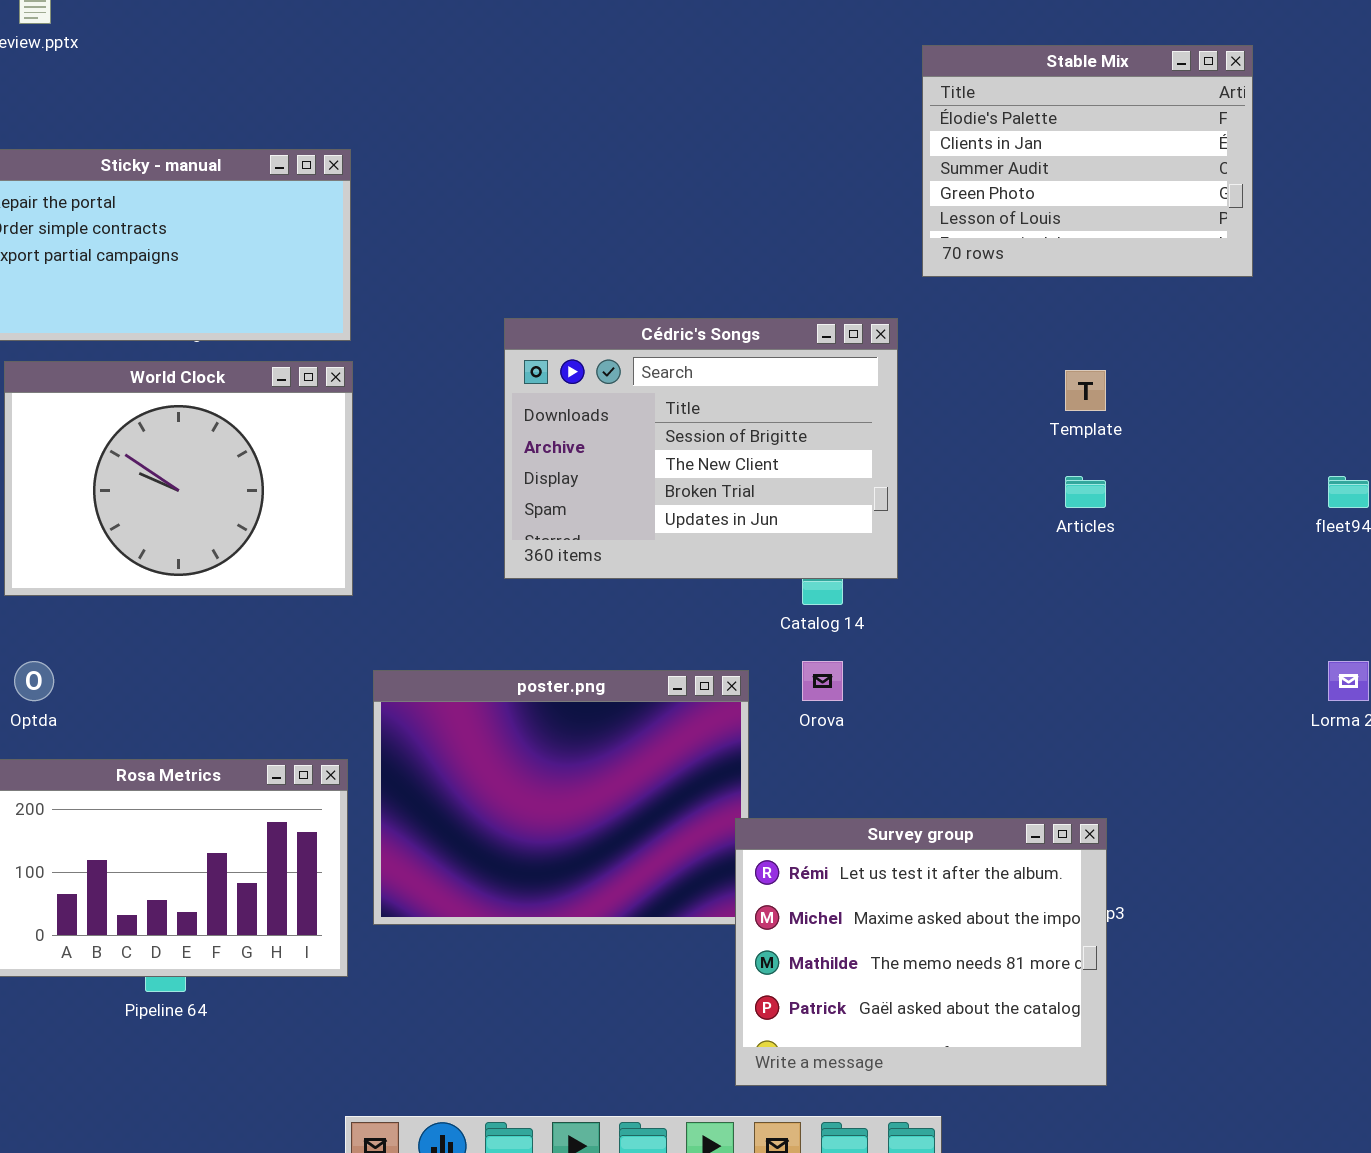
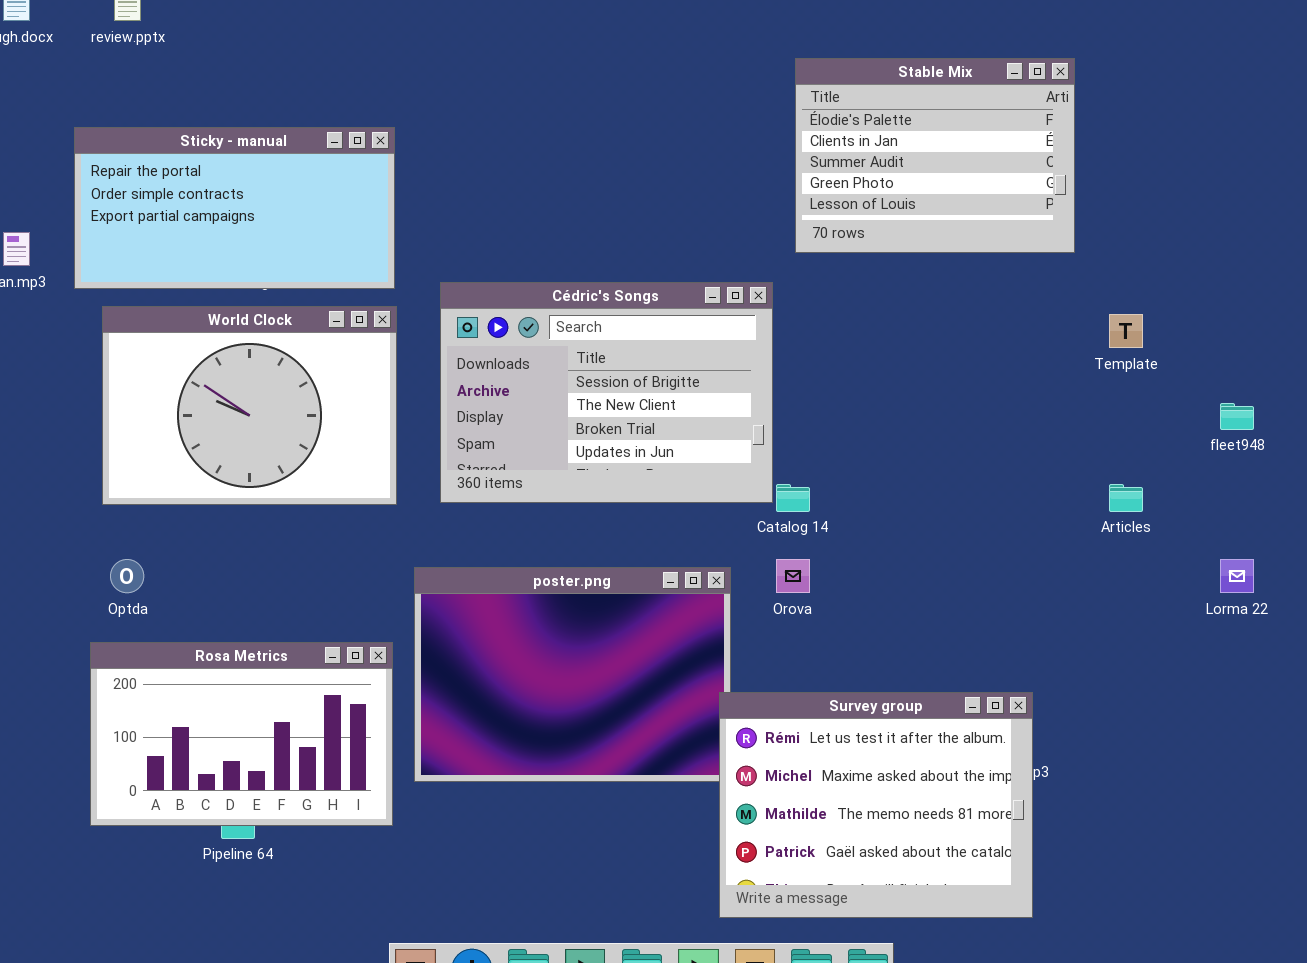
Stable Mix: [922,45,1253,277] -> [795,58,1075,253], moved
Cédric's Songs: [504,318,898,579] -> [440,282,773,503], moved
Template: [1065,370,1106,411] -> [1109,314,1143,348], moved
Articles: [1065,476,1106,508] -> [1109,484,1143,512], moved

